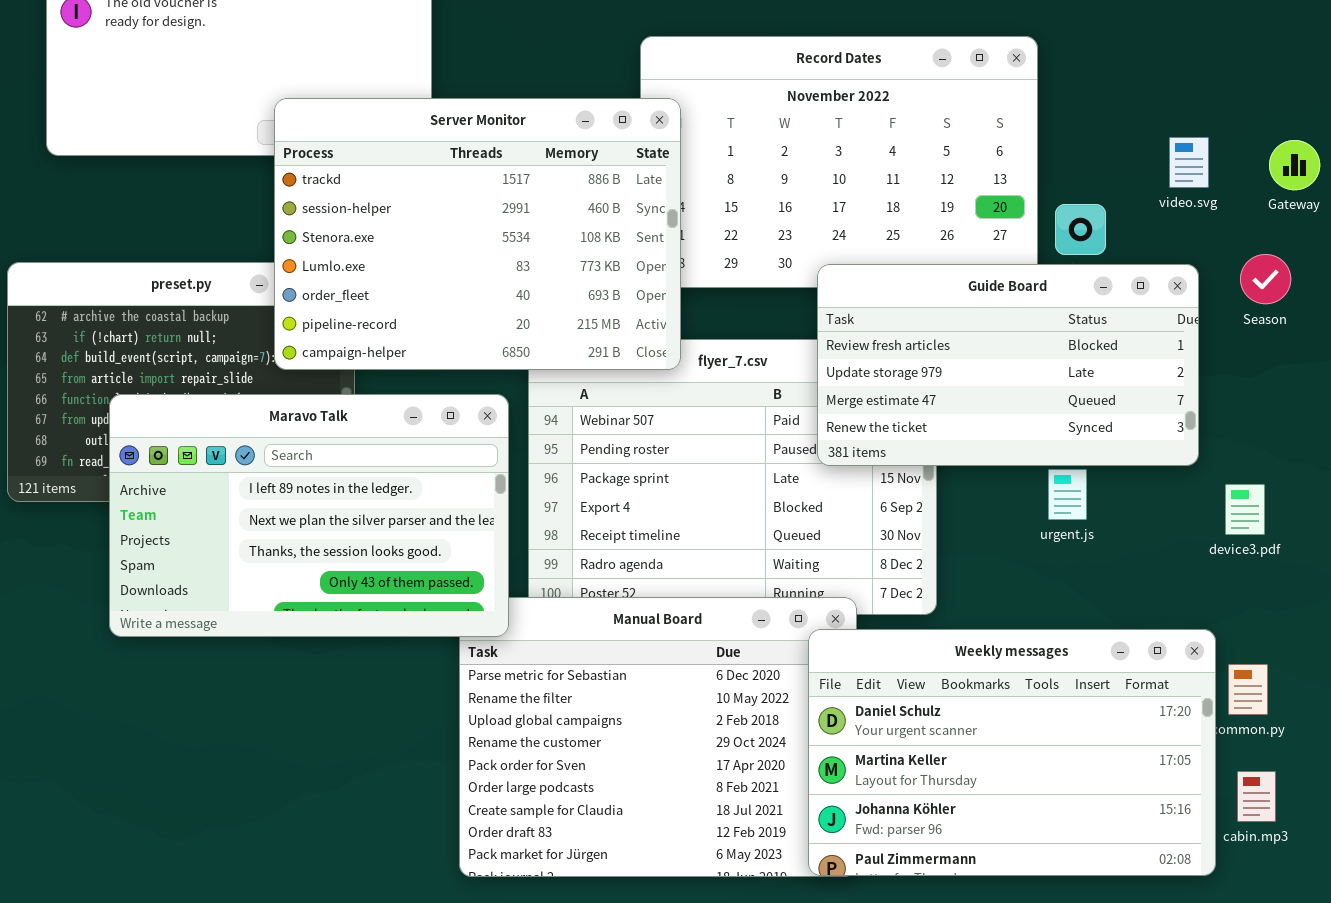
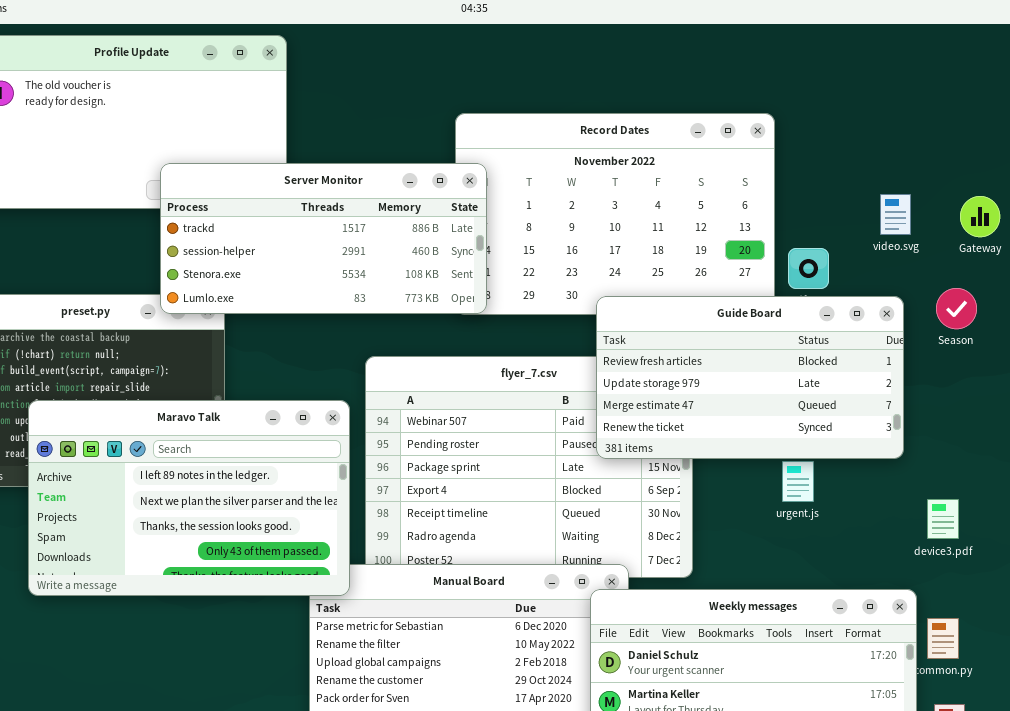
Server Monitor: [274,98,681,370] -> [160,163,487,314], resized
device3.pdf: [1225,484,1265,535] -> [927,499,959,539], moved

